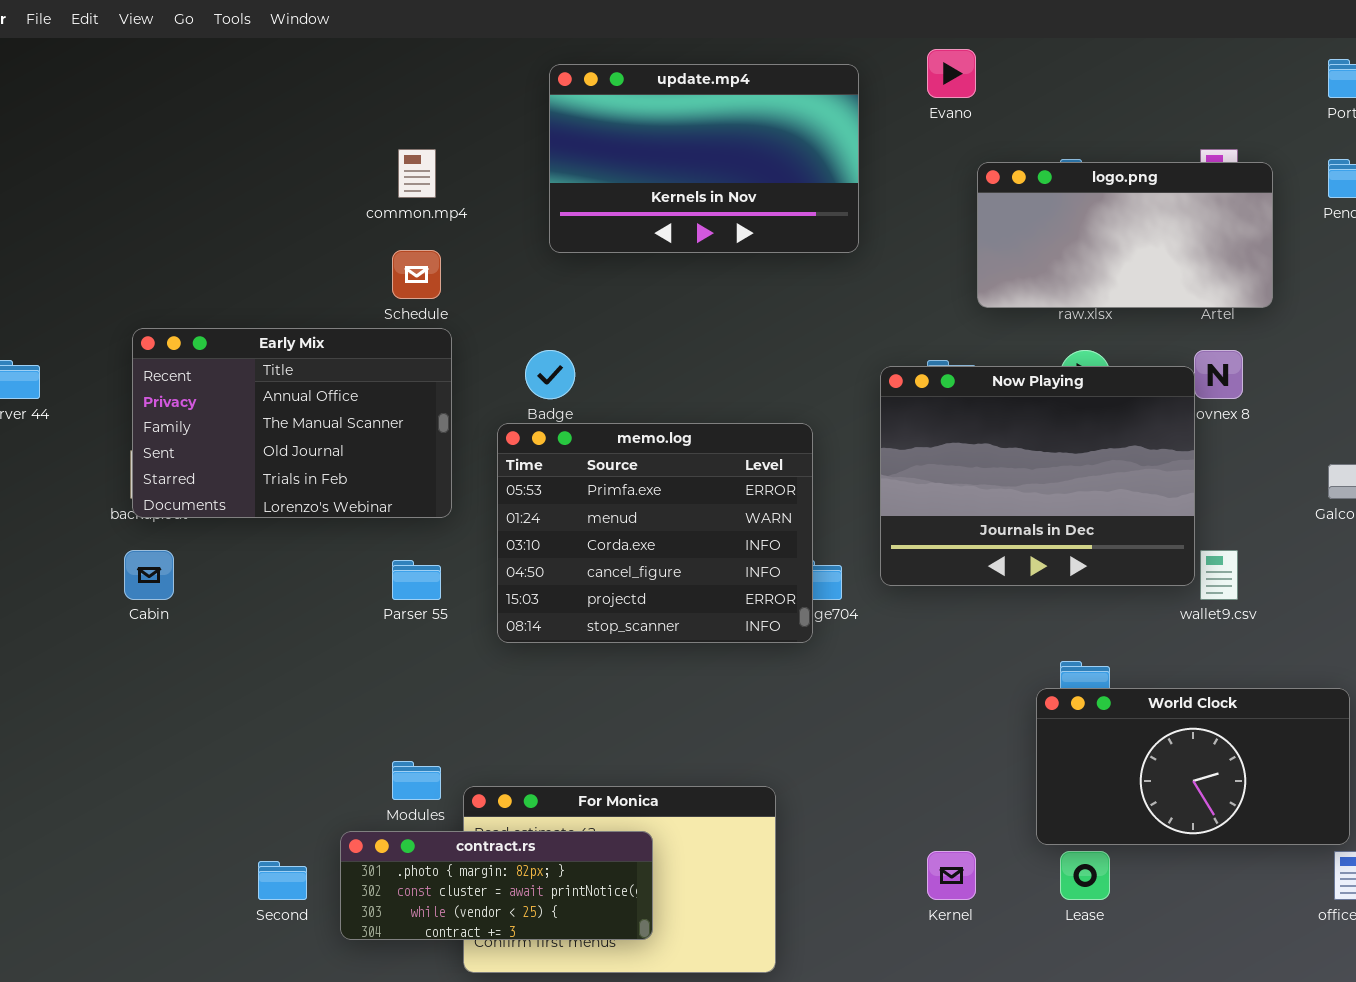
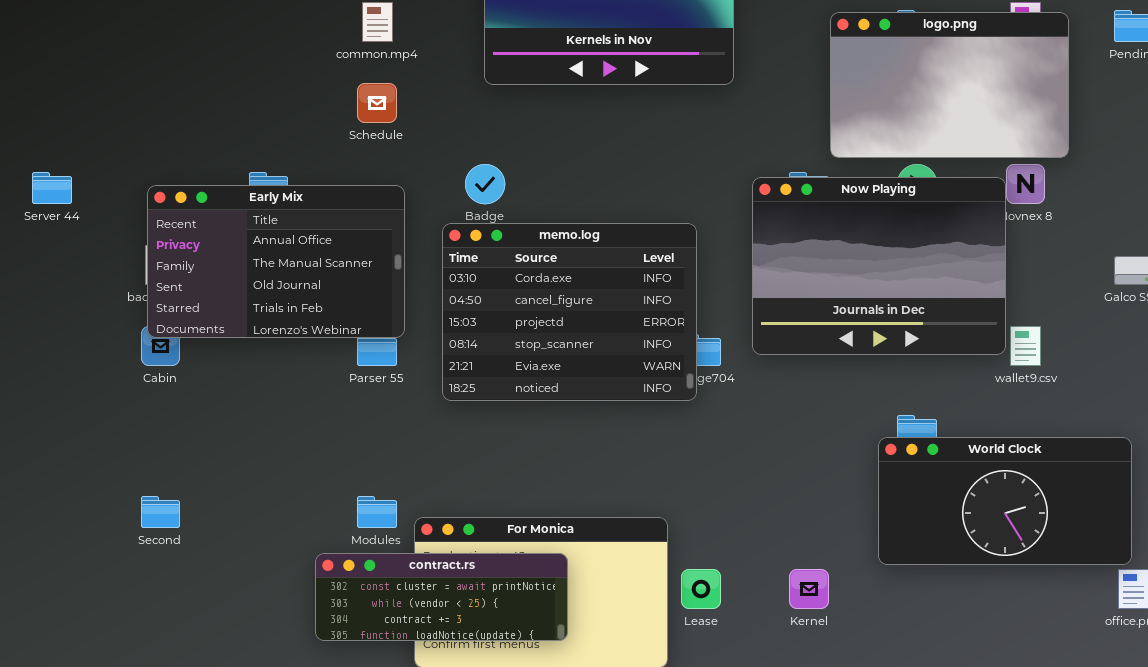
logo.png: [977,162,1273,308] -> [830,12,1069,158], resized
Early Mix: [132,328,452,518] -> [147,185,405,338], moved
memo.log: [497,423,813,643] -> [442,223,697,401], scrolled down 2 rows
contract.rs: [340,831,653,940] -> [315,553,568,641], scrolled down 1 row
Lease: [1060,851,1110,900] -> [681,569,721,609], moved
Second: [258,861,307,900] -> [141,496,180,528], moved

